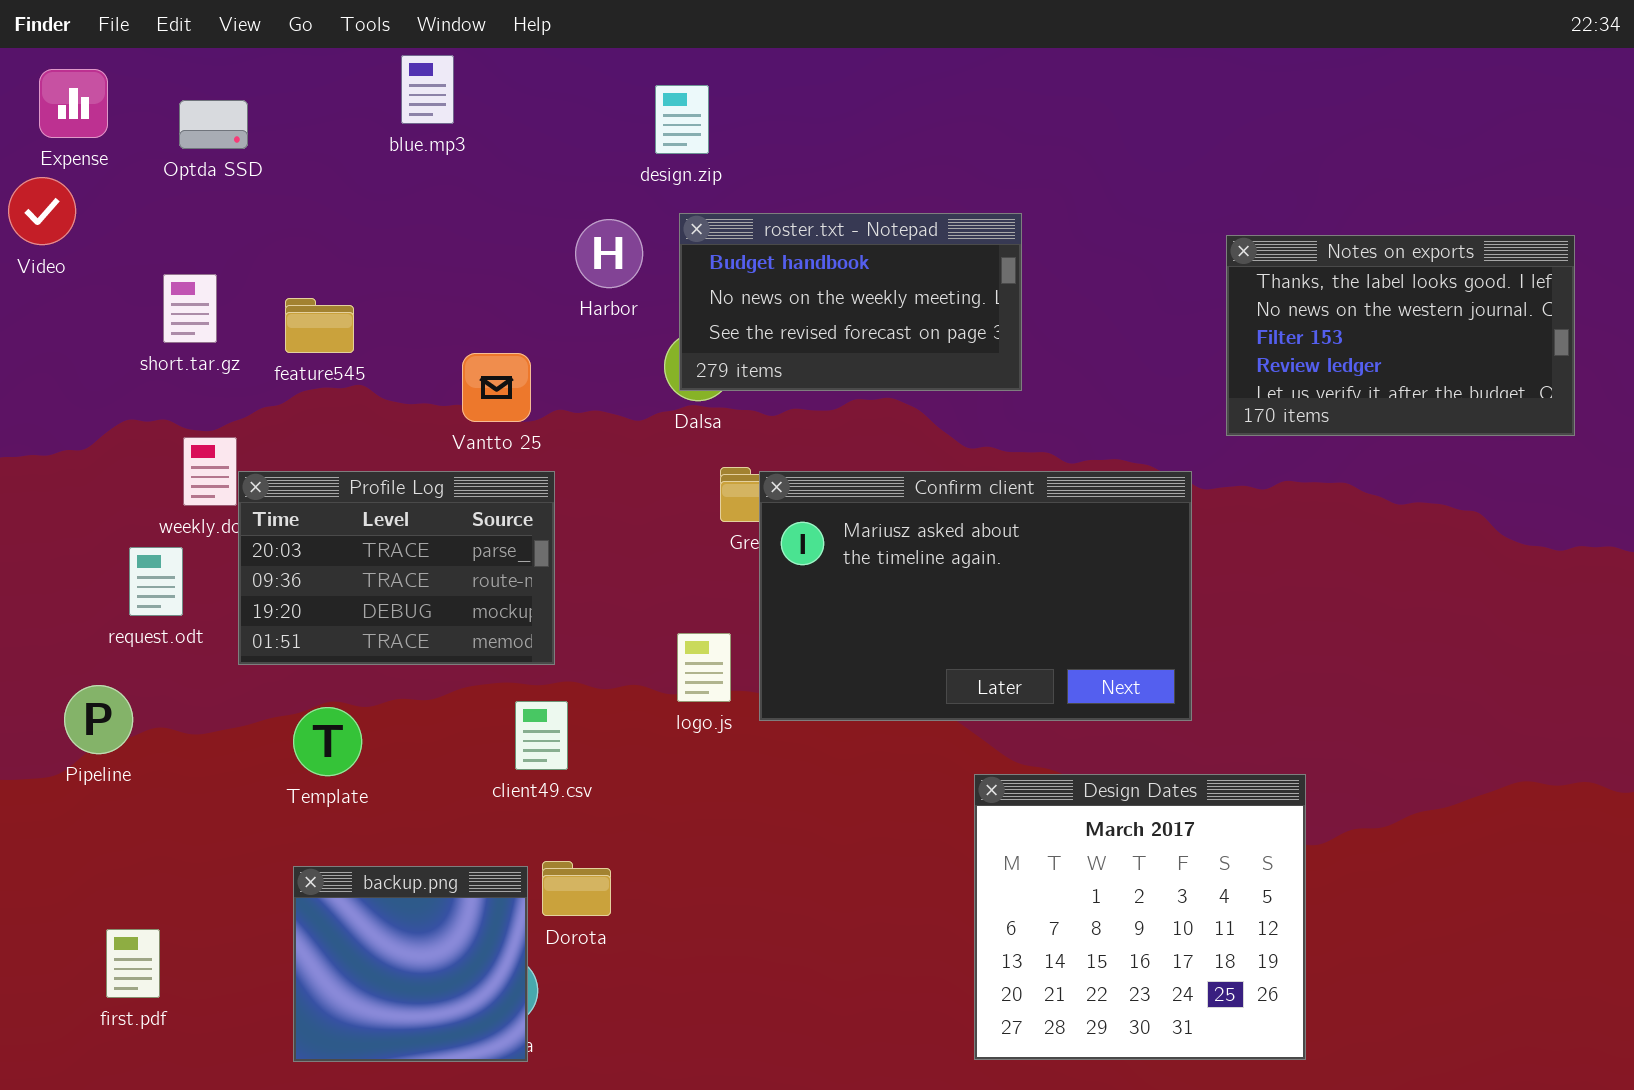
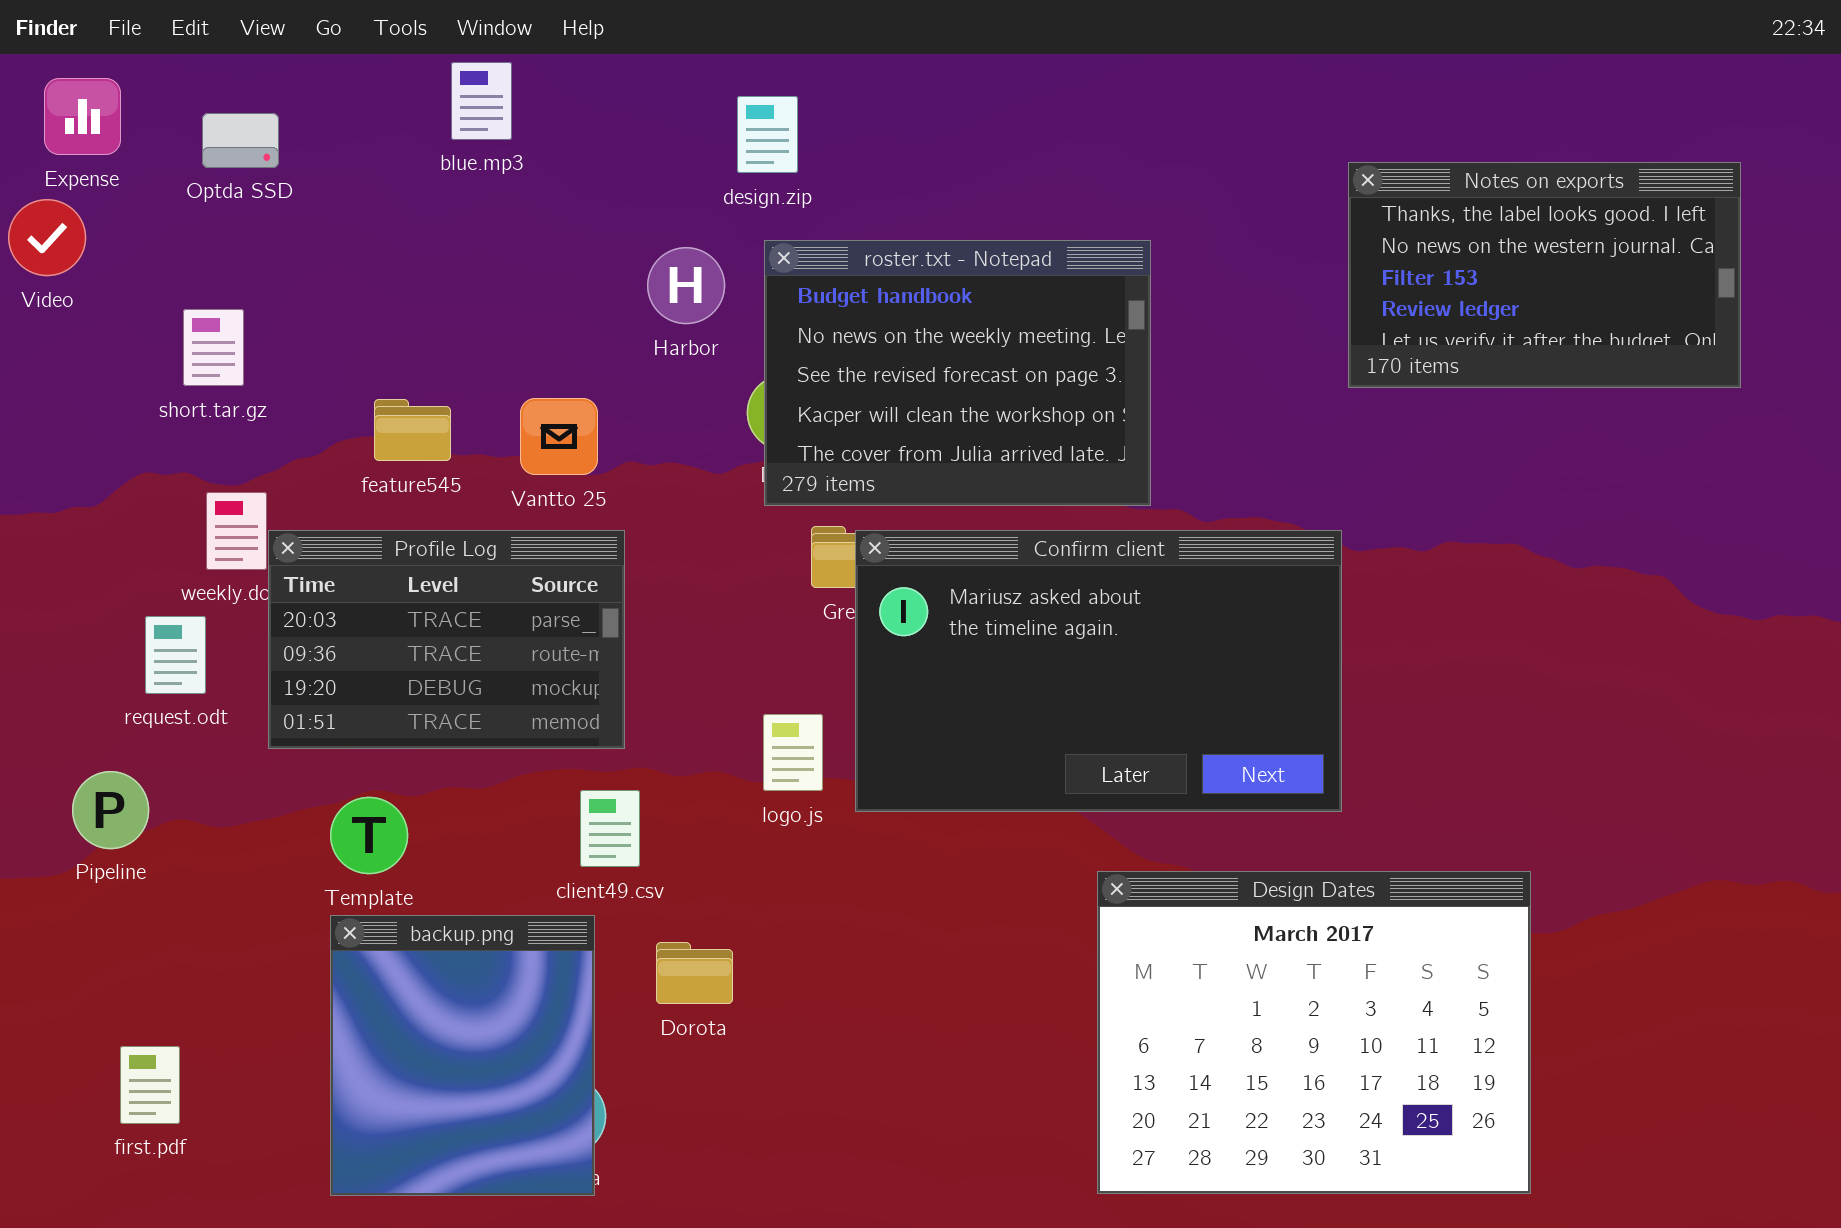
roster.txt - Notepad: [679,213,1022,391] -> [764,240,1151,506], resized
Notes on exports: [1226,235,1575,436] -> [1348,162,1741,388], moved
feature545: [285,298,354,353] -> [374,399,451,461], moved
Design Dates: [974,774,1306,1060] -> [1097,871,1531,1194], resized
Dorota: [542,861,611,916] -> [656,942,733,1004], moved
backup.png: [293,866,528,1062] -> [330,915,595,1196], resized

